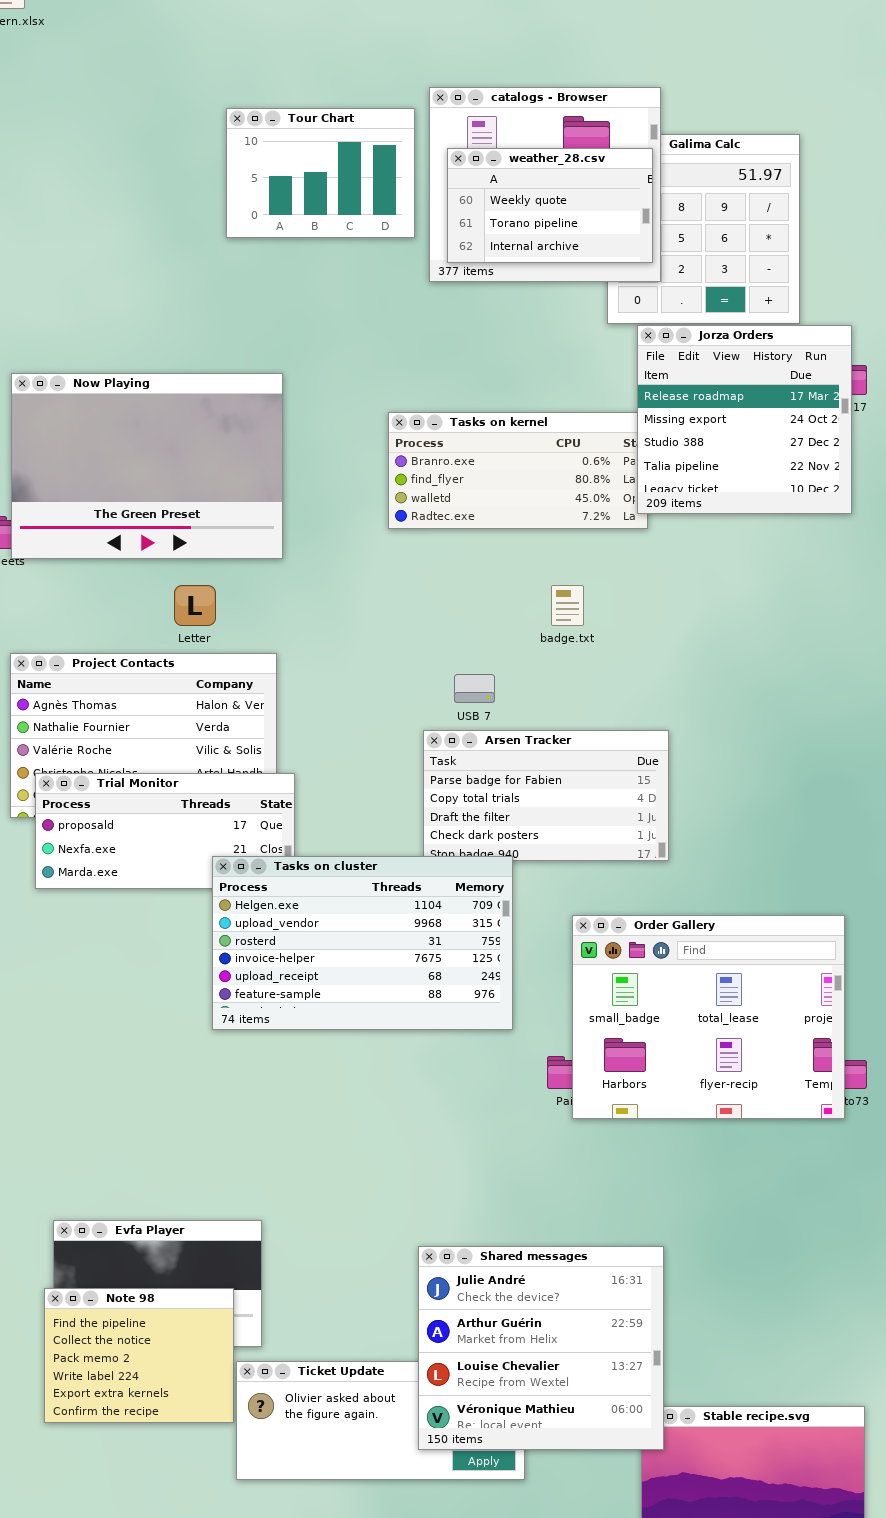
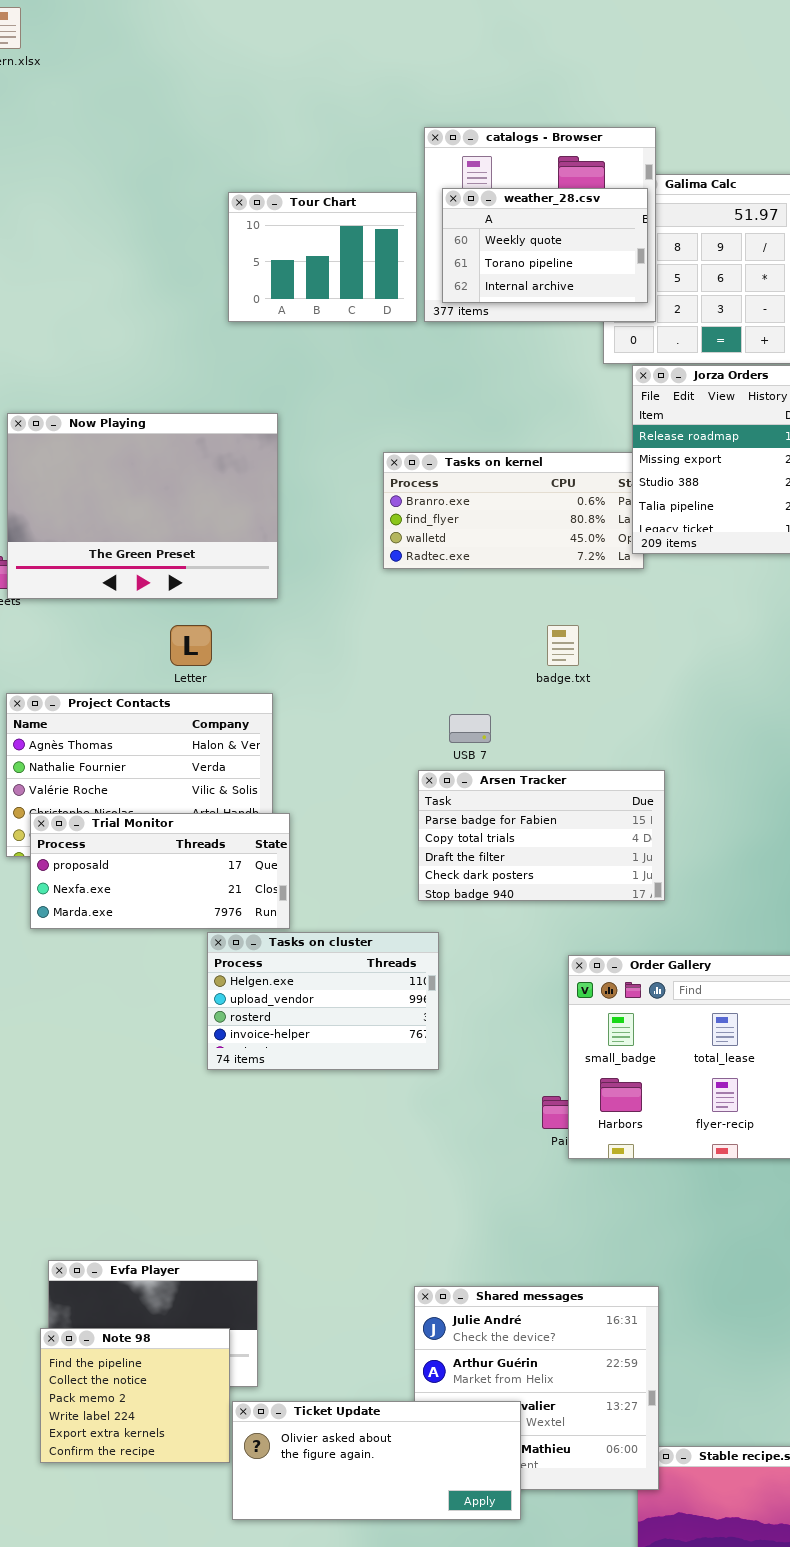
Tour Chart: [226,108,415,238] -> [228,192,417,322], moved
Tasks on cluster: [212,856,513,1030] -> [207,932,439,1070], resized
Ticket Update: [236,1361,525,1480] -> [232,1401,521,1520], raised

